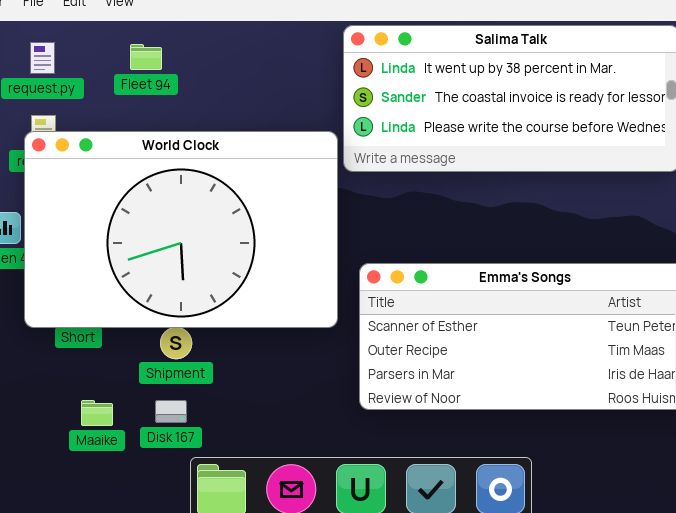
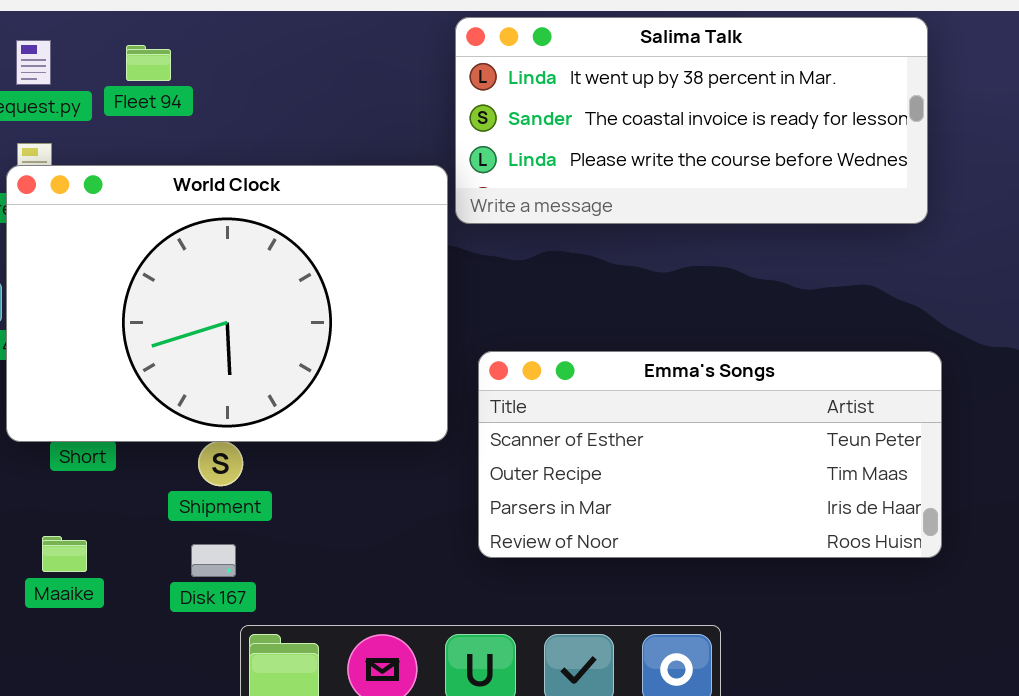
Fleet 94: [130,44,162,70] -> [126,45,171,81], moved
Maaike: [81,400,113,426] -> [42,536,87,572], moved

